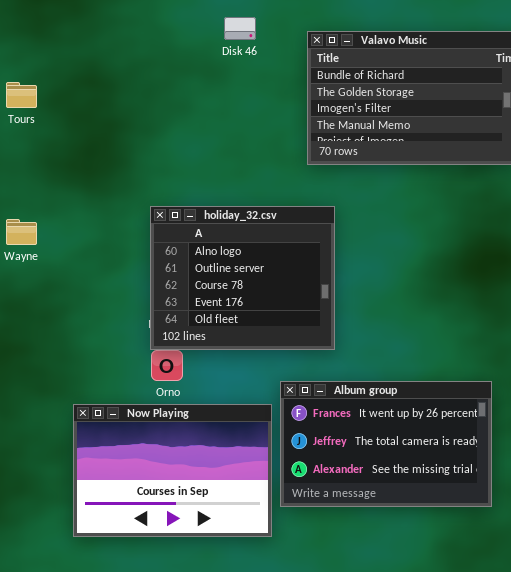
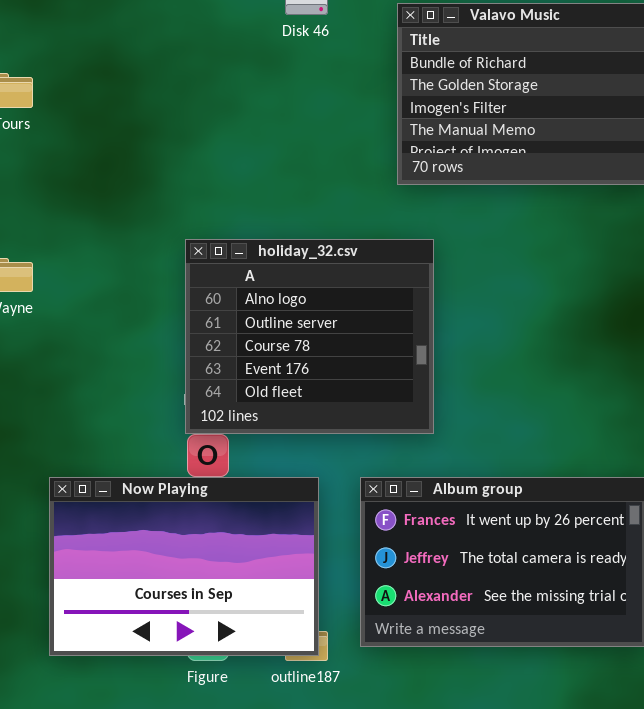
Now Playing: [73,404,272,537] -> [49,477,319,656], moved

